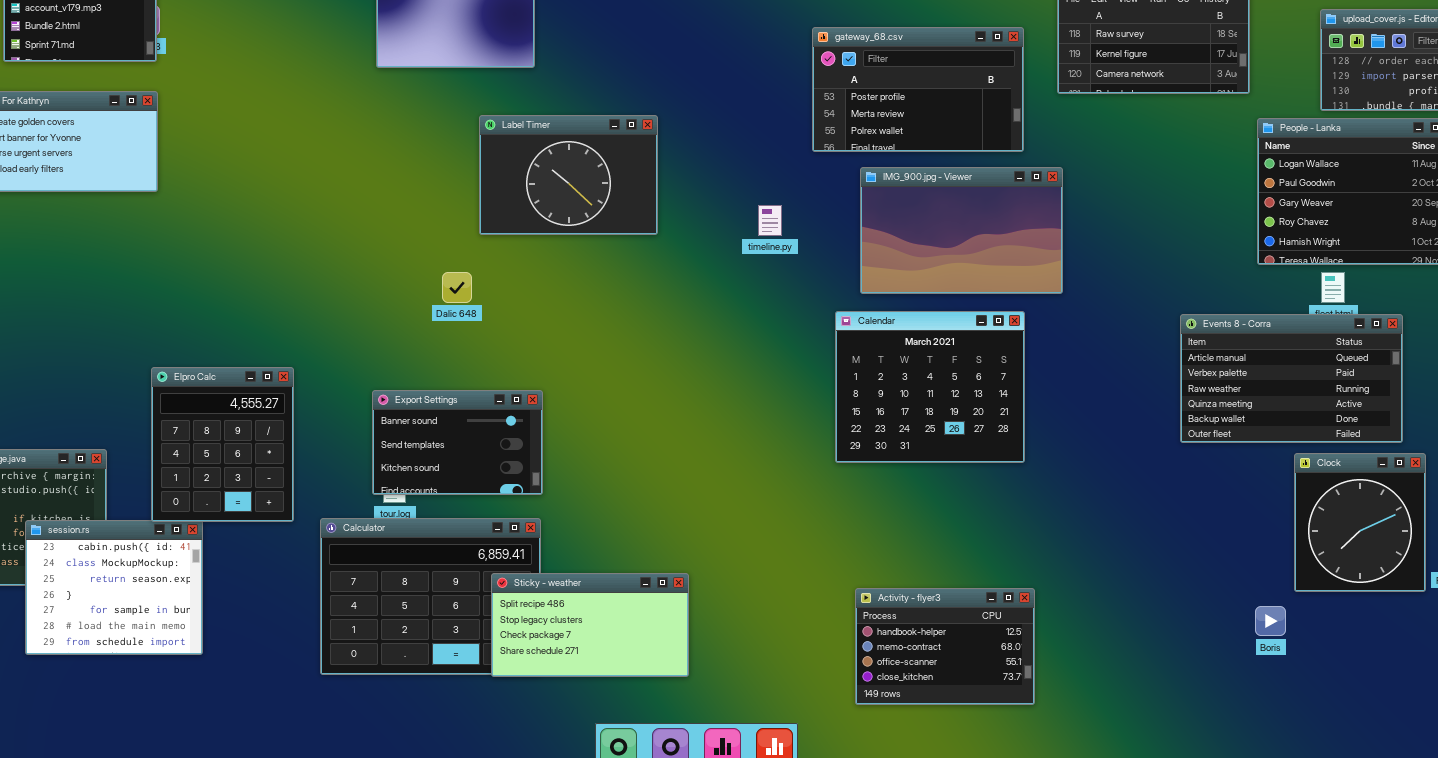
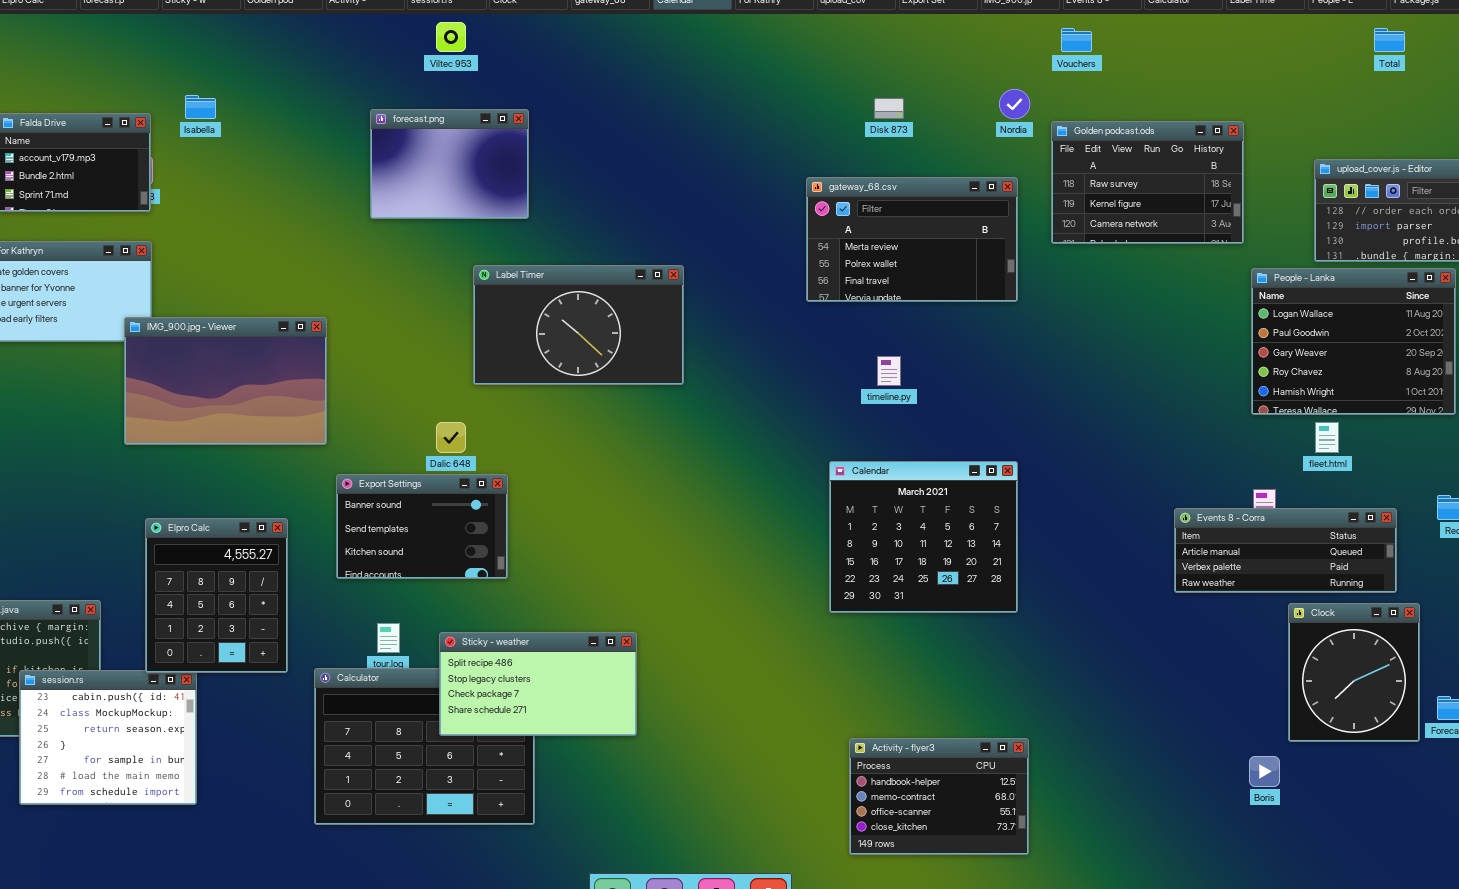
gateway_68.csv: [812,27,1024,152] -> [806,177,1018,302], scrolled down 1 row
Label Timer: [479,115,658,235] -> [473,265,684,385], resized
IMG_900.jpg - Viewer: [860,167,1063,294] -> [124,317,327,445], moved
timeline.py: [758,205,782,236] -> [877,356,901,386], moved
Events 8 - Corra: [1180,314,1403,443] -> [1174,508,1397,593], resized
Export Settings: [372,390,543,495] -> [336,474,508,579], moved
Sticky - weather: [491,573,689,677] -> [439,632,637,736], moved

